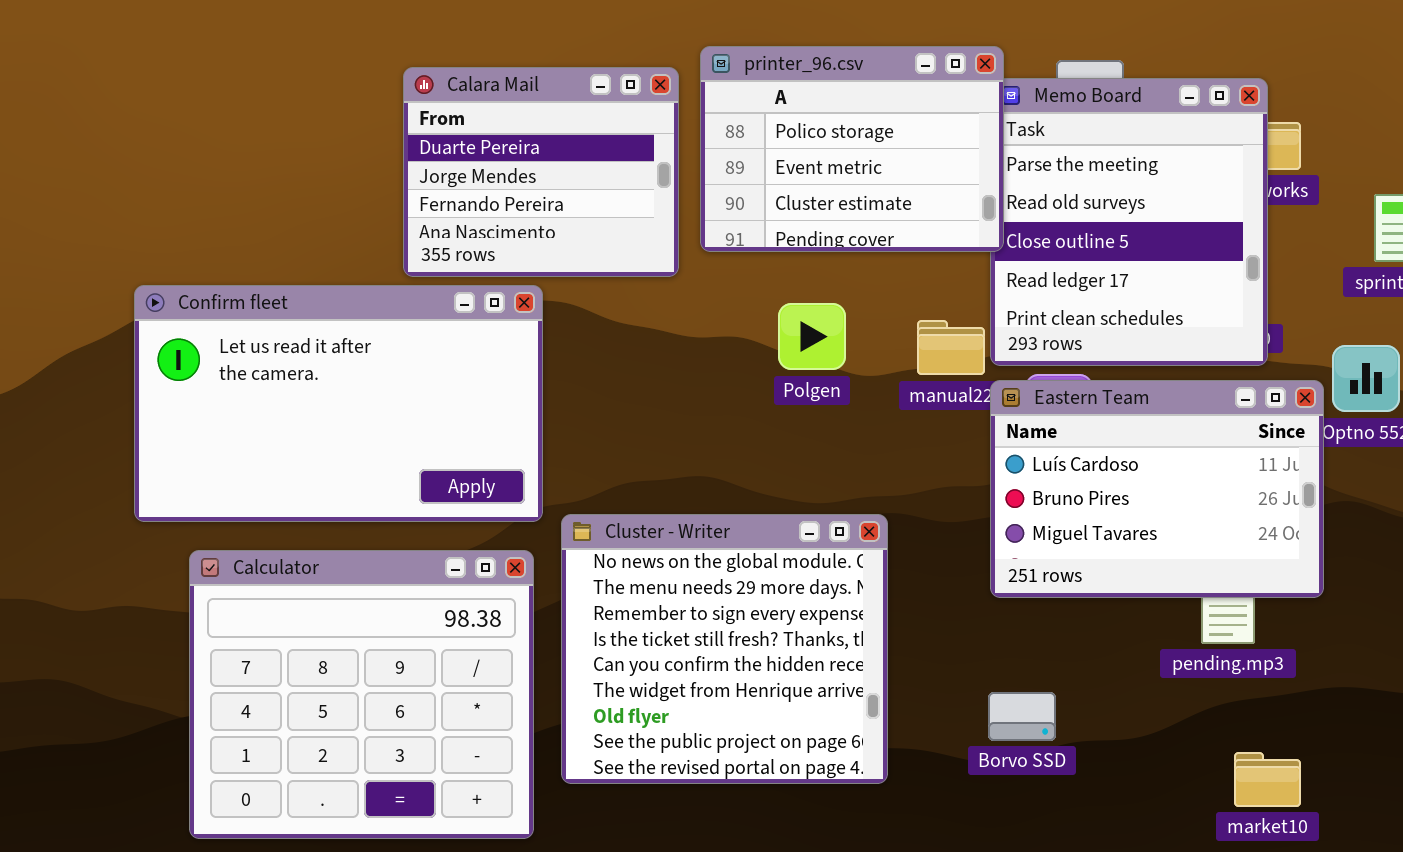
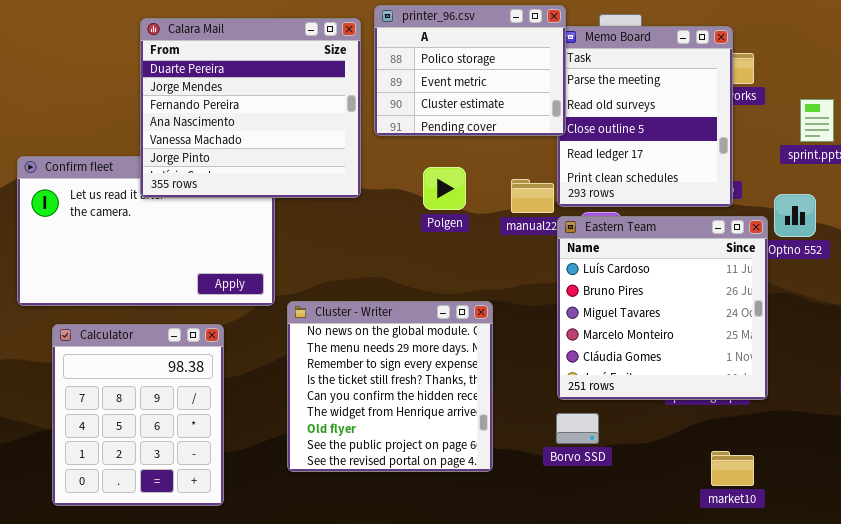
Calara Mail: [403,67,679,277] -> [140,18,361,198], resized
Eastern Team: [990,380,1324,598] -> [557,216,768,400], resized
Calculator: [189,550,534,839] -> [52,324,224,506], resized

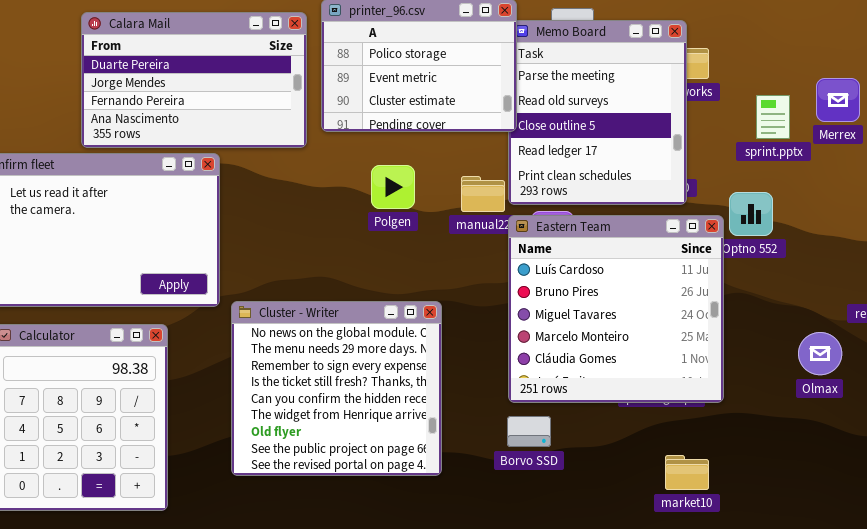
Calara Mail: [140,18,361,198] -> [81,12,307,148], resized

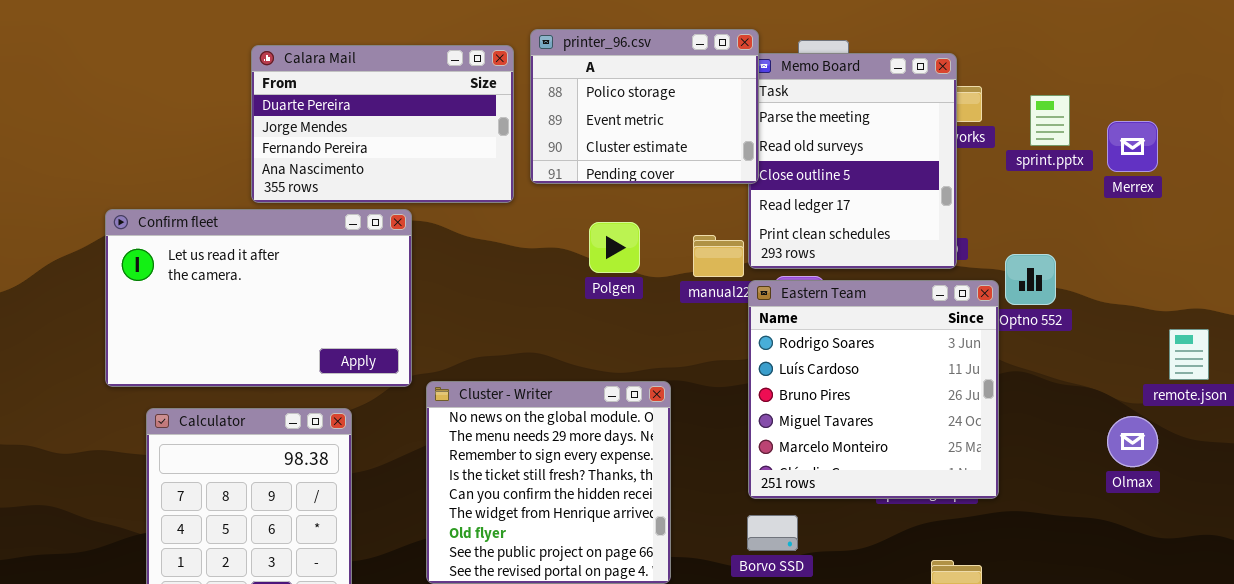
sprint.pptx: [756,95,790,139] -> [1030,95,1070,146], moved
Eastern Team: [508,215,724,403] -> [748,280,999,499], scrolled up 1 row
Olmax: [798,332,842,375] -> [1107,416,1158,467], moved

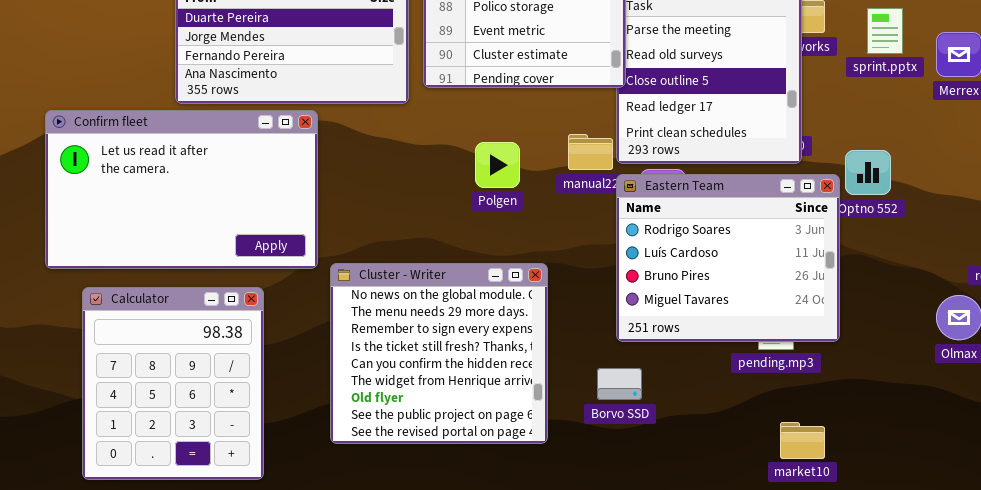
Polgen: [589,222,640,273] -> [475,142,520,188], moved
Eastern Team: [748,280,999,499] -> [616,174,840,342], resized
Borvo SSD: [747,515,798,551] -> [597,368,642,400], moved

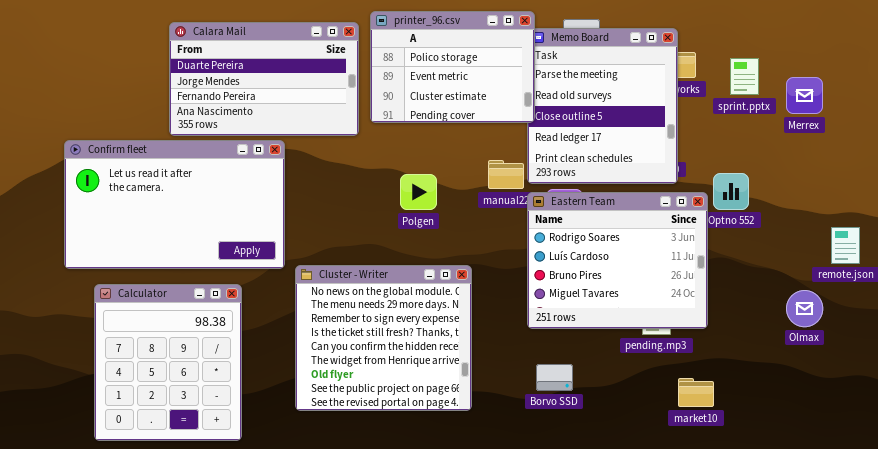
Polgen: [475,142,520,188] -> [400,174,437,210], moved
Borvo SSD: [597,368,642,400] -> [536,364,573,391], moved
market10: [780,422,825,459] -> [678,378,714,407], moved

